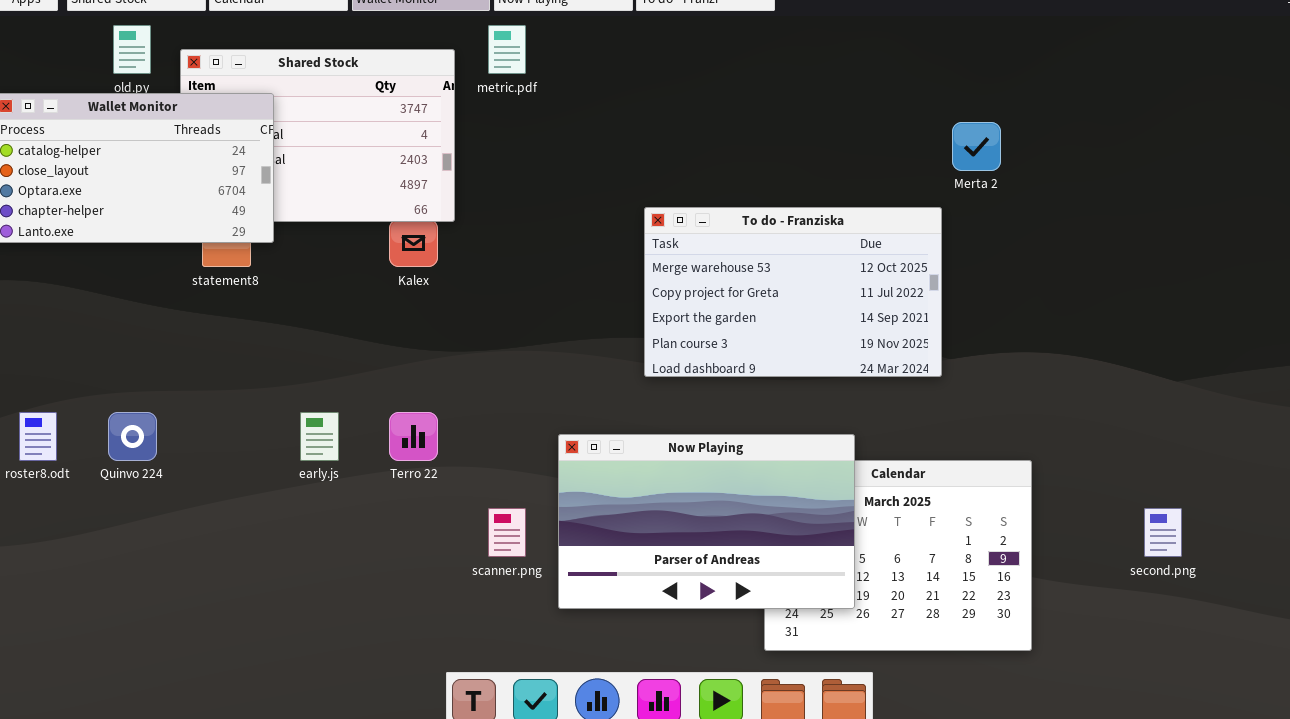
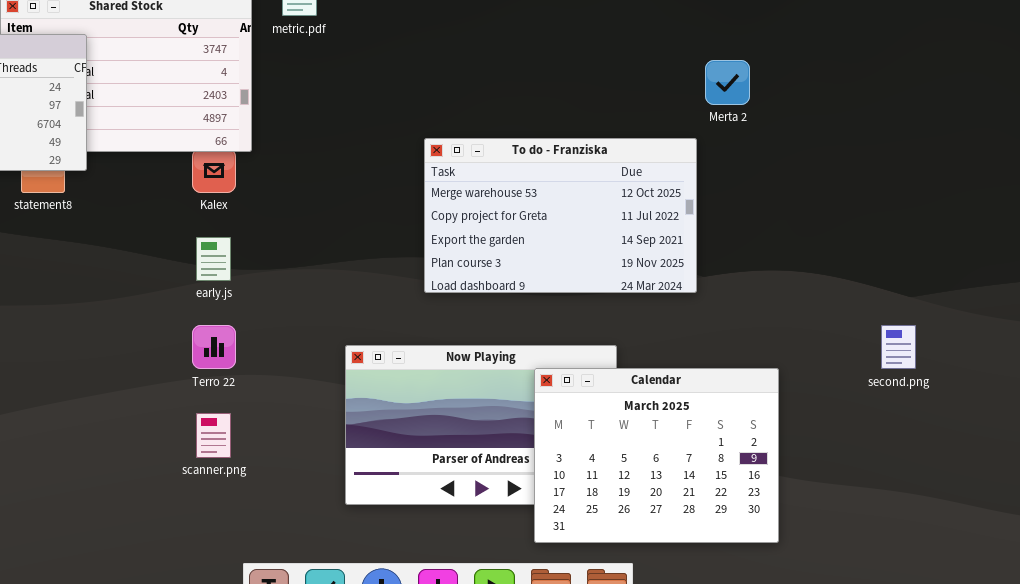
early.js: [300,412,339,461] -> [196,237,231,281], moved
Calendar: [764,460,1032,651] -> [534,368,779,543], raised
scanner.png: [488,508,526,557] -> [196,413,231,458], moved
second.png: [1144,508,1182,557] -> [881,325,916,369], moved

